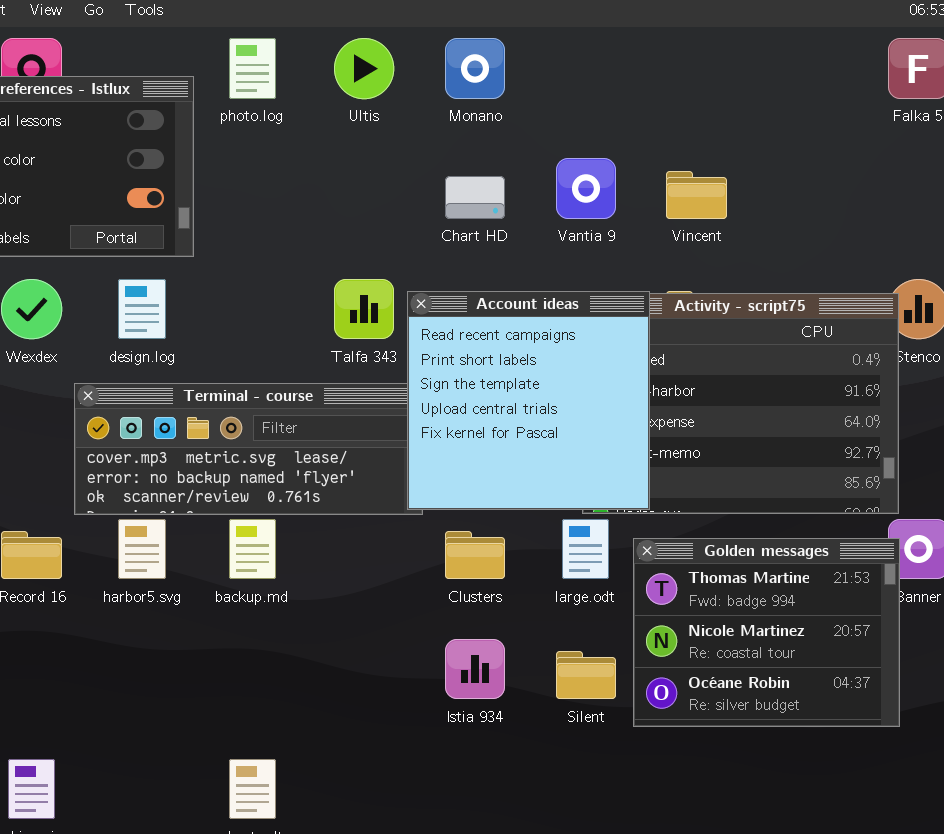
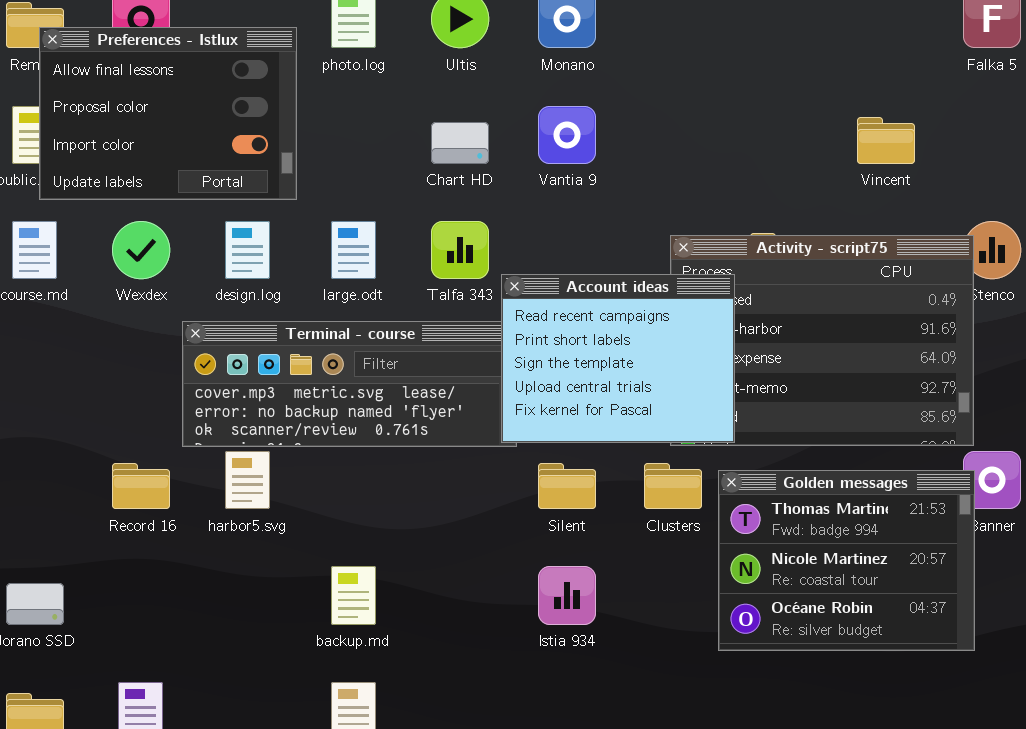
Vantia 9: [556,158,616,219] -> [538,106,596,164], moved
Vincent: [666,171,727,219] -> [857,117,915,164], moved
Chart HD: [445,176,505,219] -> [431,122,489,164], moved
Account ideas: [407,291,650,510] -> [501,274,735,443], resized
backup.md: [229,519,276,579] -> [331,566,376,625], moved
large.odt: [562,519,609,579] -> [331,221,376,279], moved
Clusters: [445,531,505,579] -> [644,463,702,509], moved
Silent: [556,651,616,699] -> [538,463,596,509], moved

